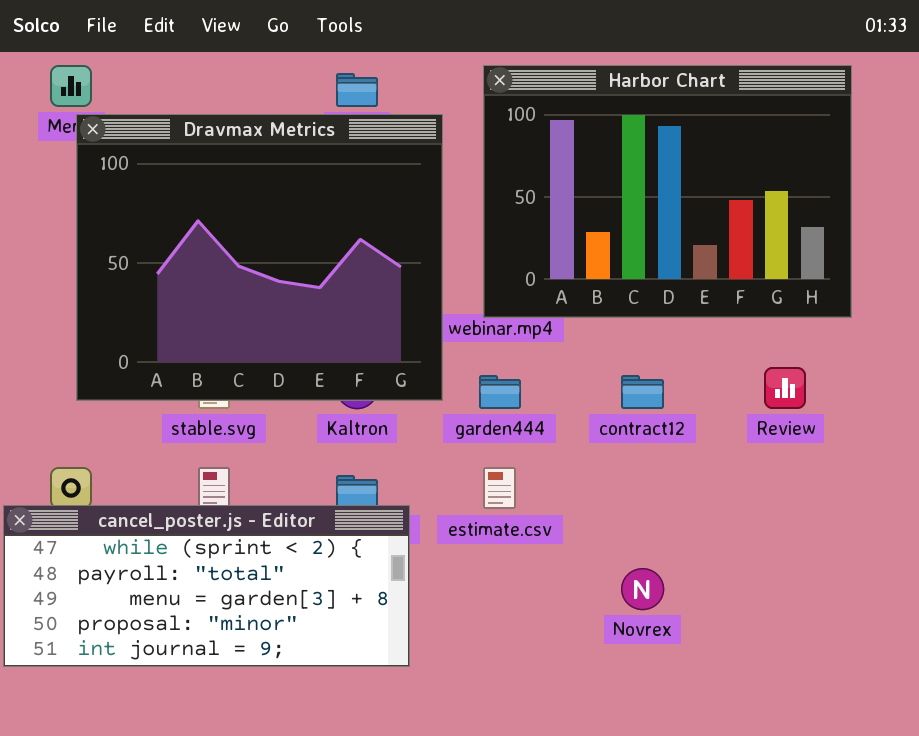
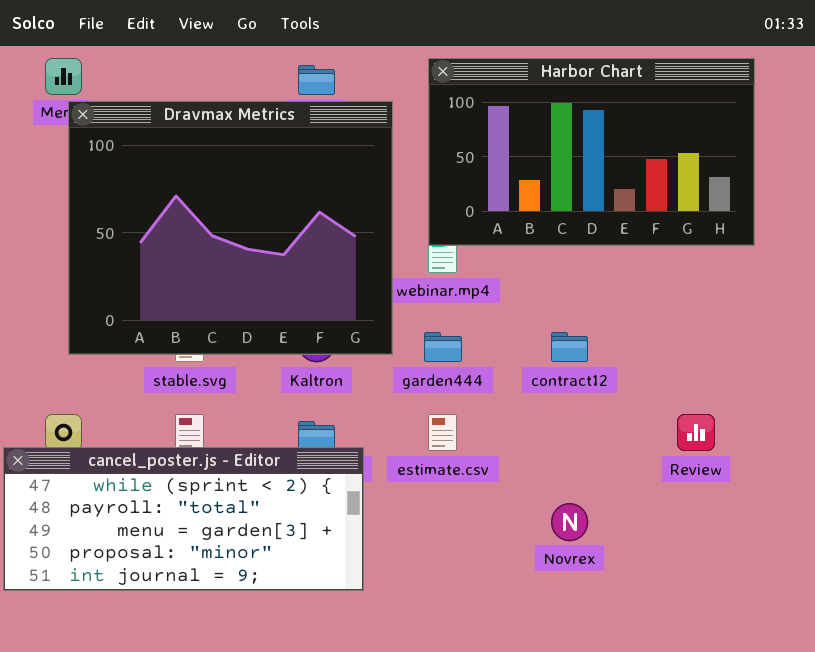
Harbor Chart: [483,65,852,318] -> [428,58,755,246], resized
Review: [764,367,806,409] -> [677,414,715,451], moved

